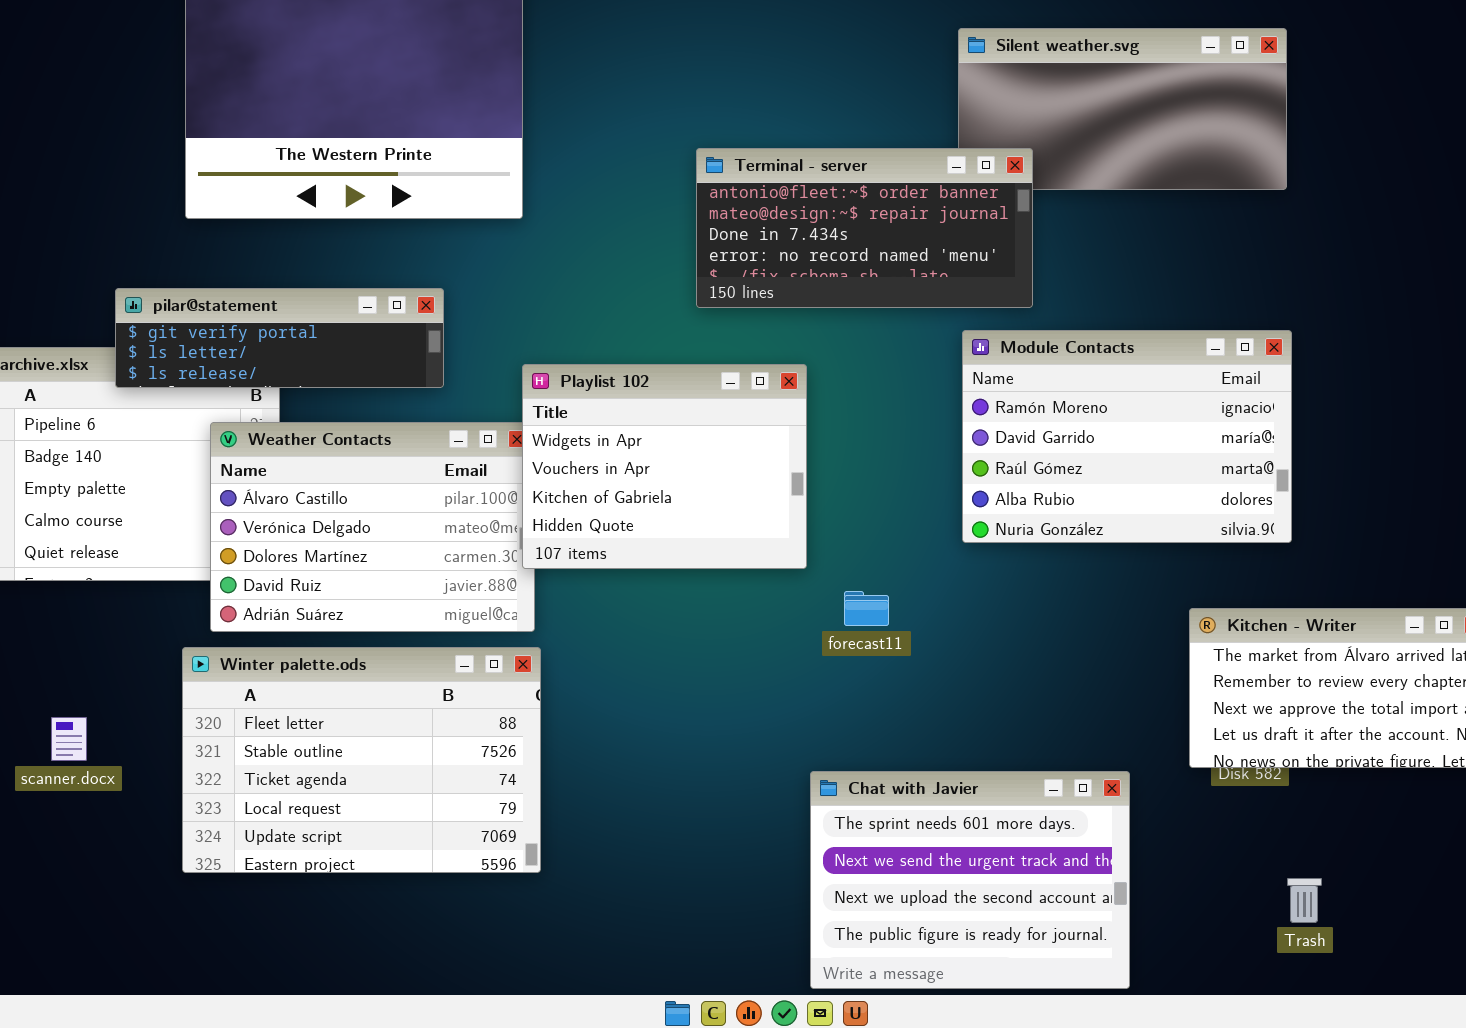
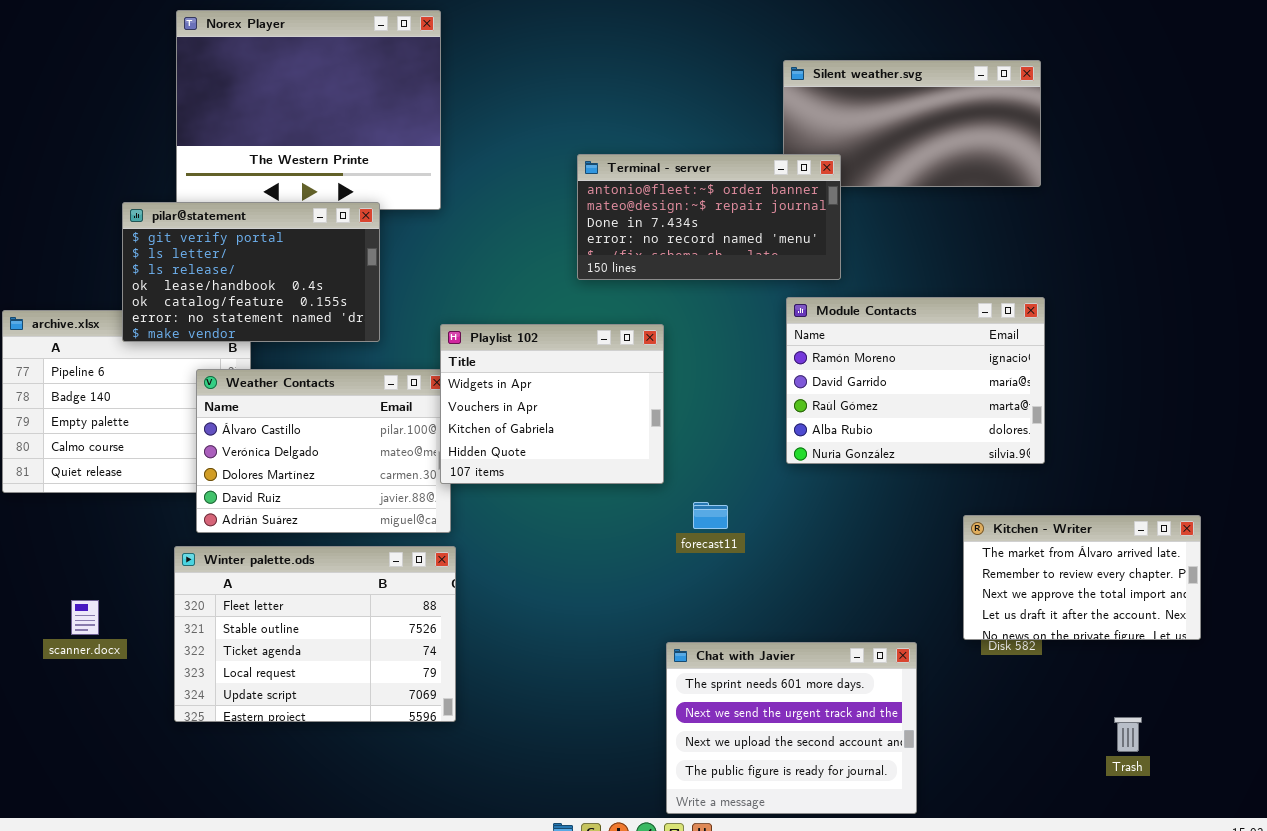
pilar@statement: [115,288,444,388] -> [122,202,380,342], resized
Trash: [1287,878,1322,923] -> [1114,717,1142,752], moved

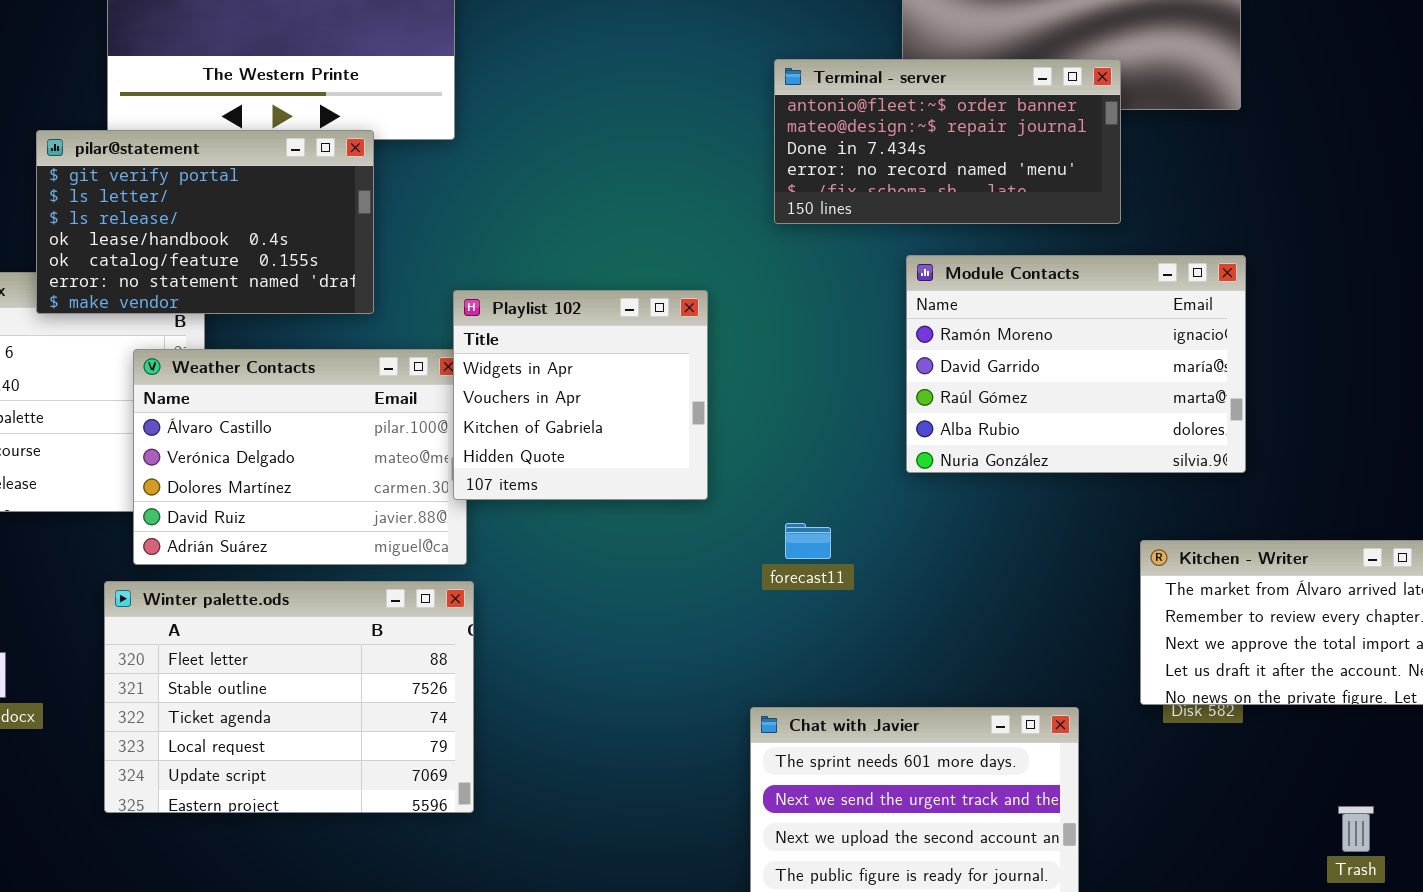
Terminal - server: [577,154,841,280] -> [774,59,1121,224], moved
Playlist 102: [440,324,664,484] -> [453,290,708,500], resized

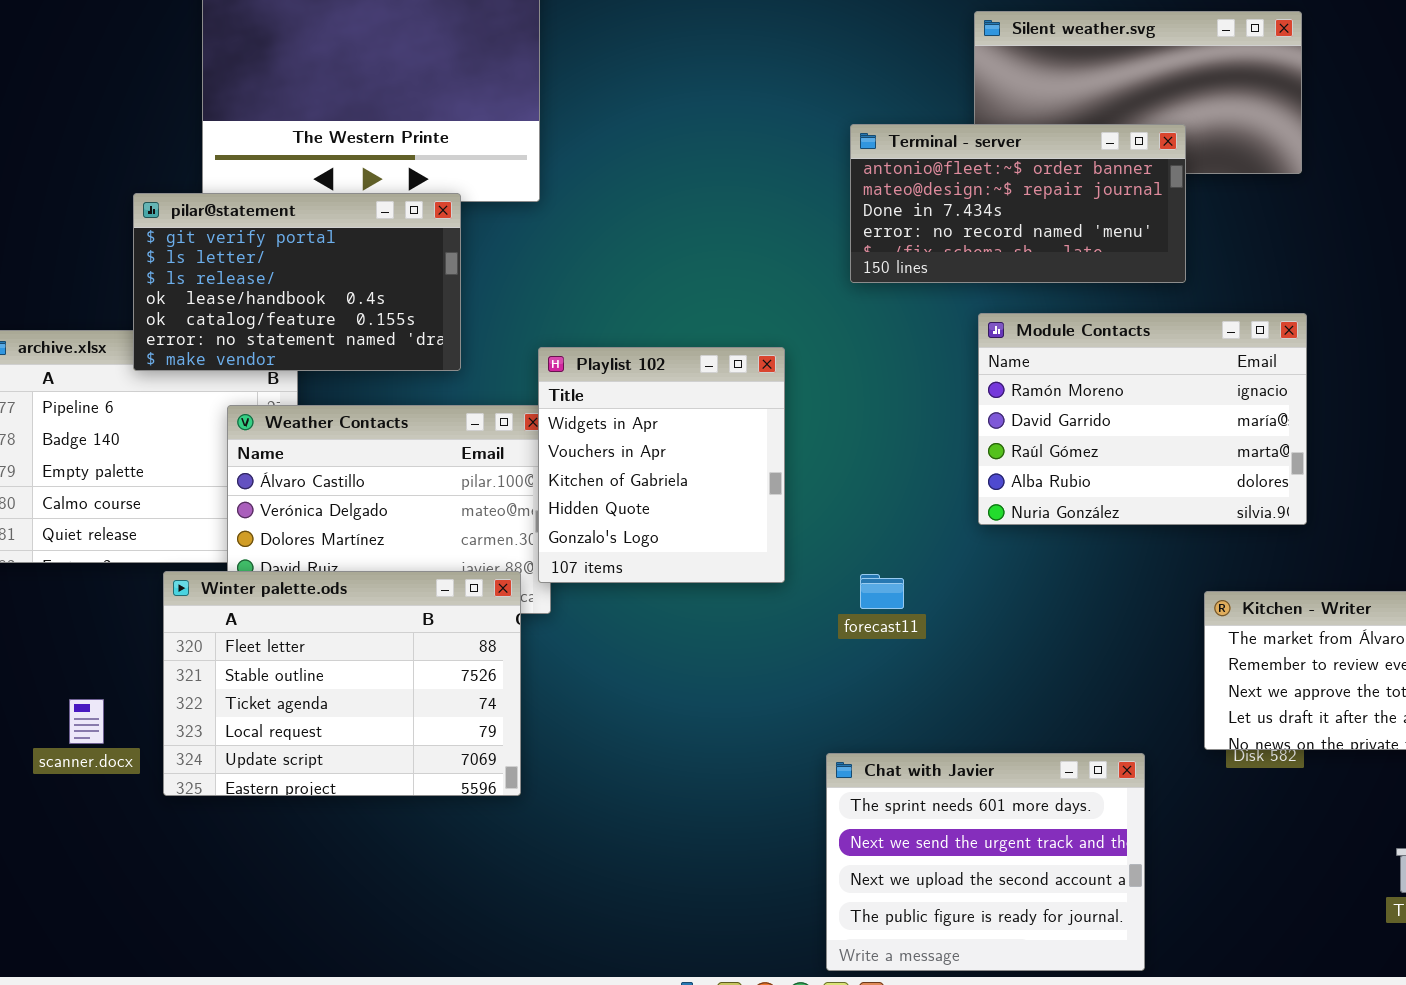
Playlist 102: [453,290,708,500] -> [538,347,785,583], resized
Winter palette.ods: [104,581,474,813] -> [163,571,521,796], moved

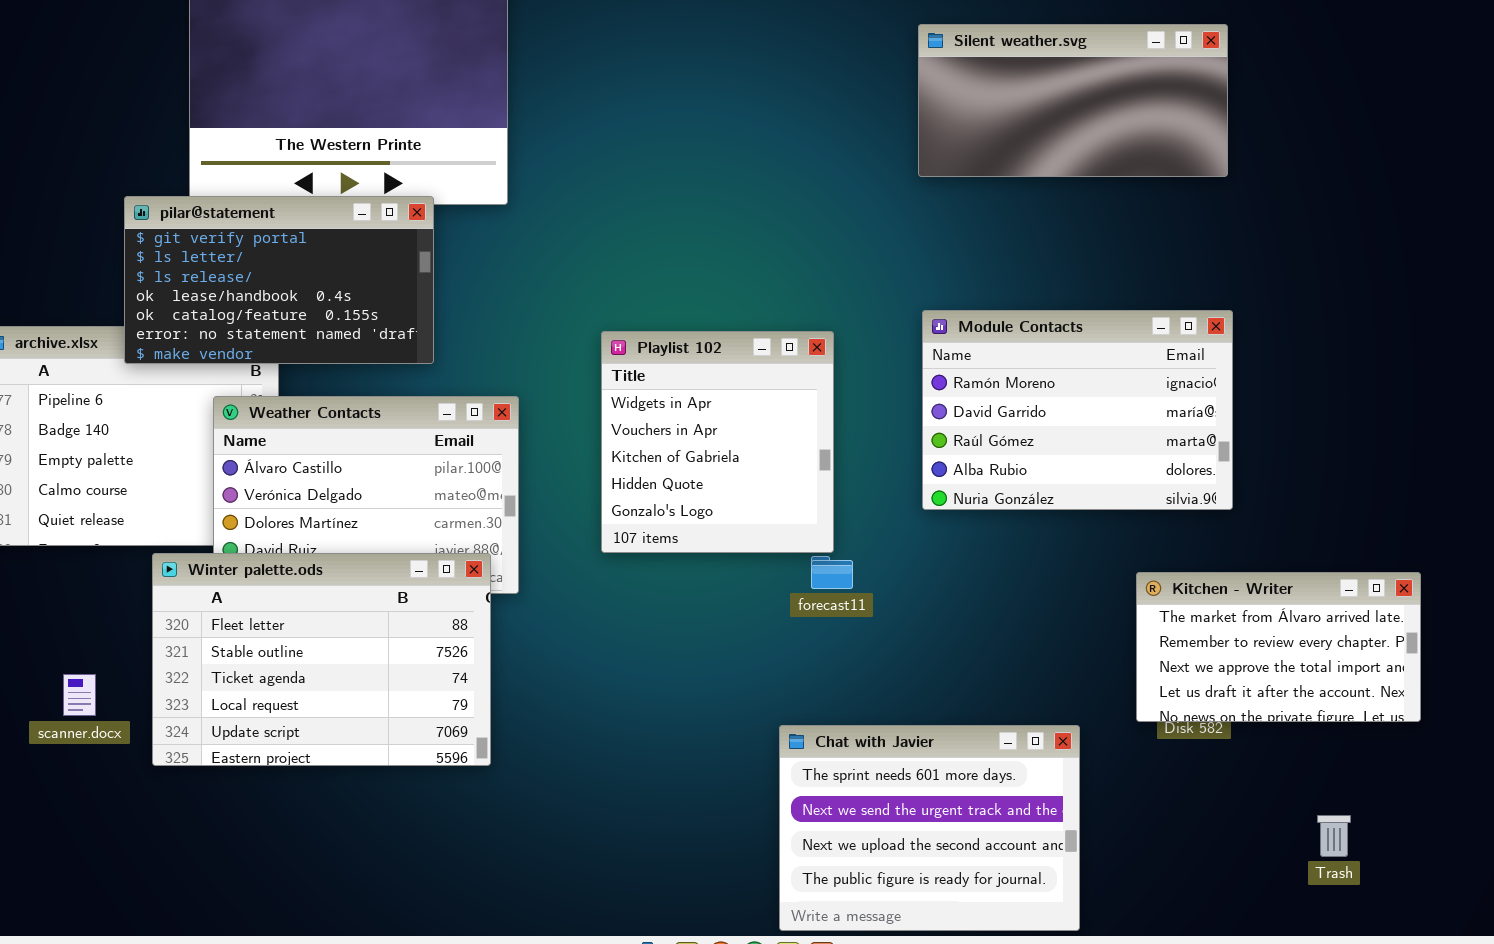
Terminal - server: [850,124,1186,283] -> none, closed
Playlist 102: [538,347,785,583] -> [601,331,834,553], moved

